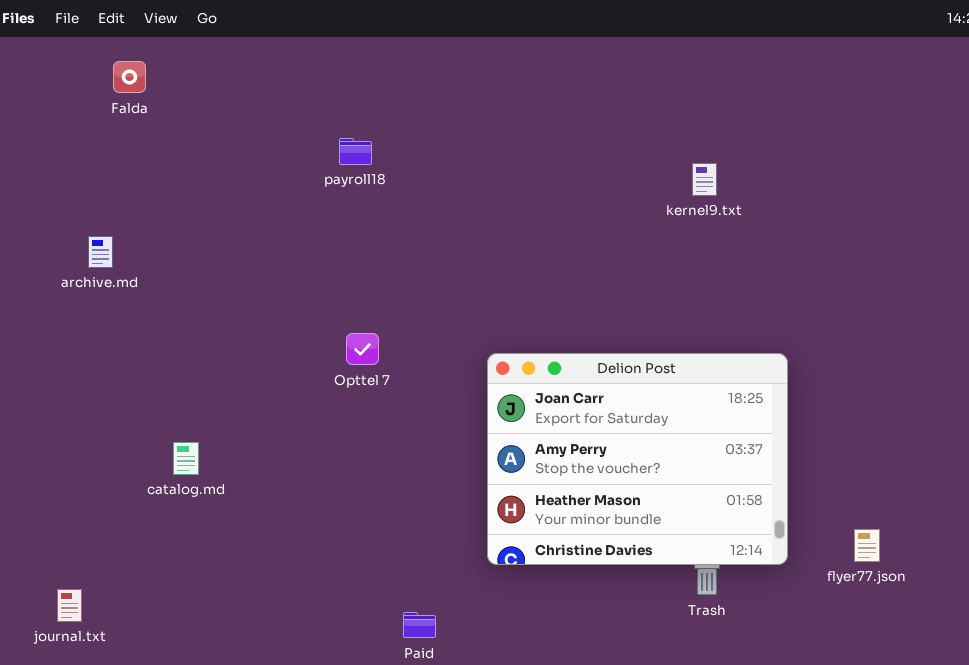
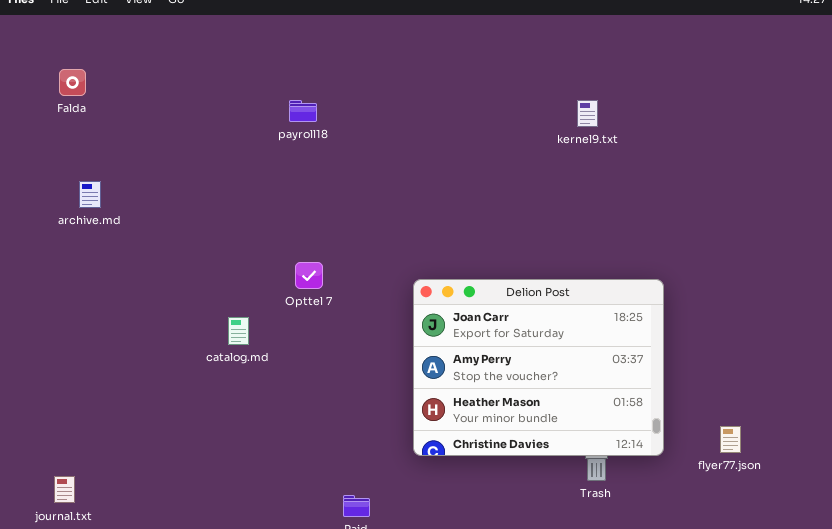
Falda: [113,61,146,93] -> [59,69,86,96], moved
kernel9.txt: [692,163,717,196] -> [577,100,598,127], moved
catalog.md: [173,442,199,475] -> [228,317,249,345], moved

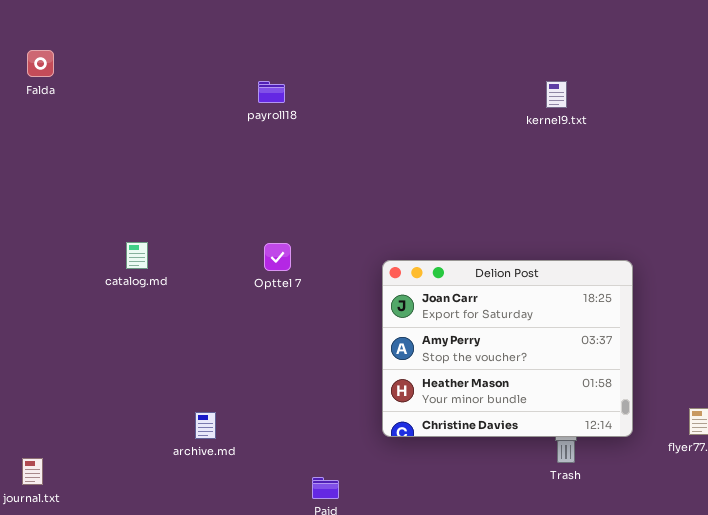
archive.md: [79,181,101,208] -> [195,412,216,439], moved
catalog.md: [228,317,249,345] -> [126,242,148,269], moved

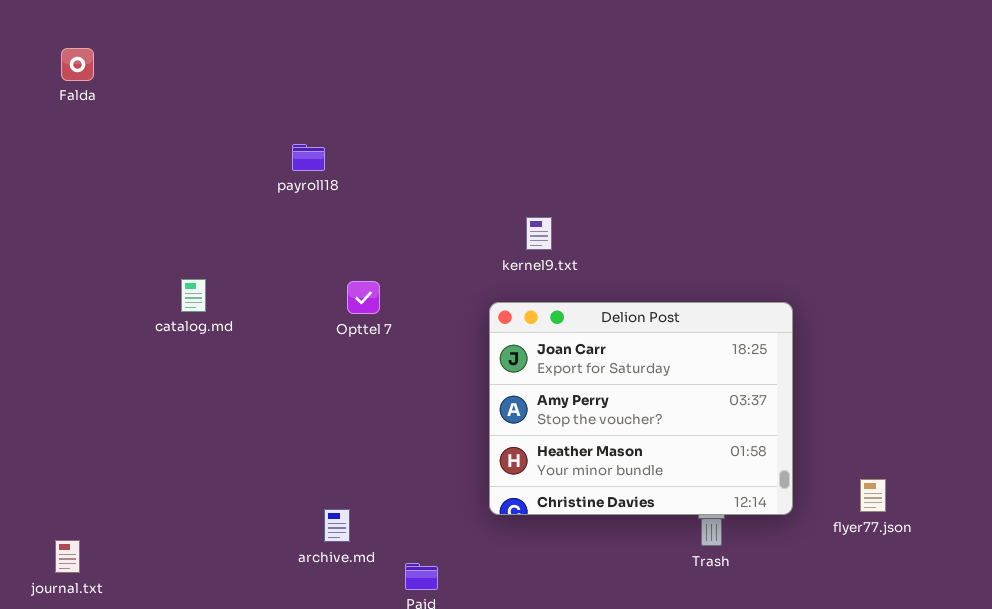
payroll18: [258,81,285,103] -> [292,144,325,171], moved
kernel9.txt: [546,81,567,108] -> [526,217,552,250], moved
archive.md: [195,412,216,439] -> [324,509,350,542], moved

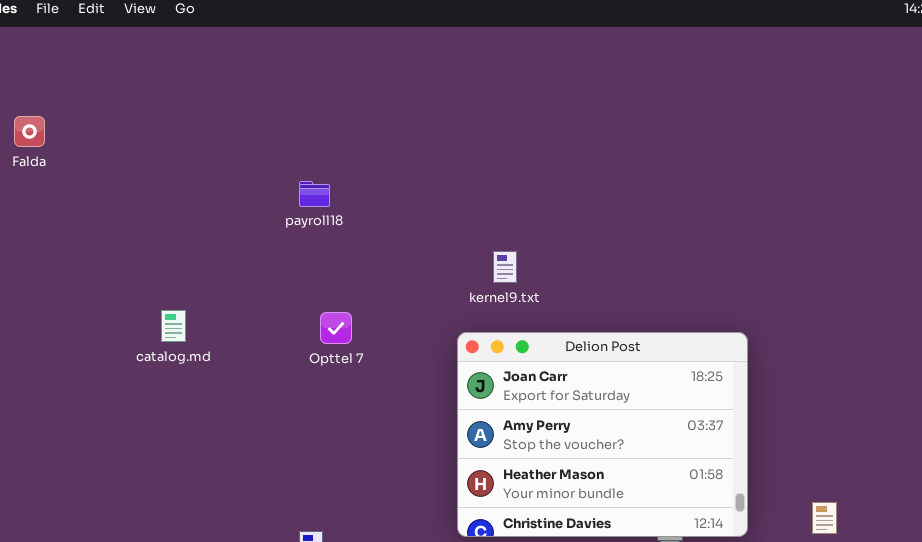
Falda: [61,48,94,81] -> [14,116,45,147], moved
payroll18: [292,144,325,171] -> [299,181,330,207], moved

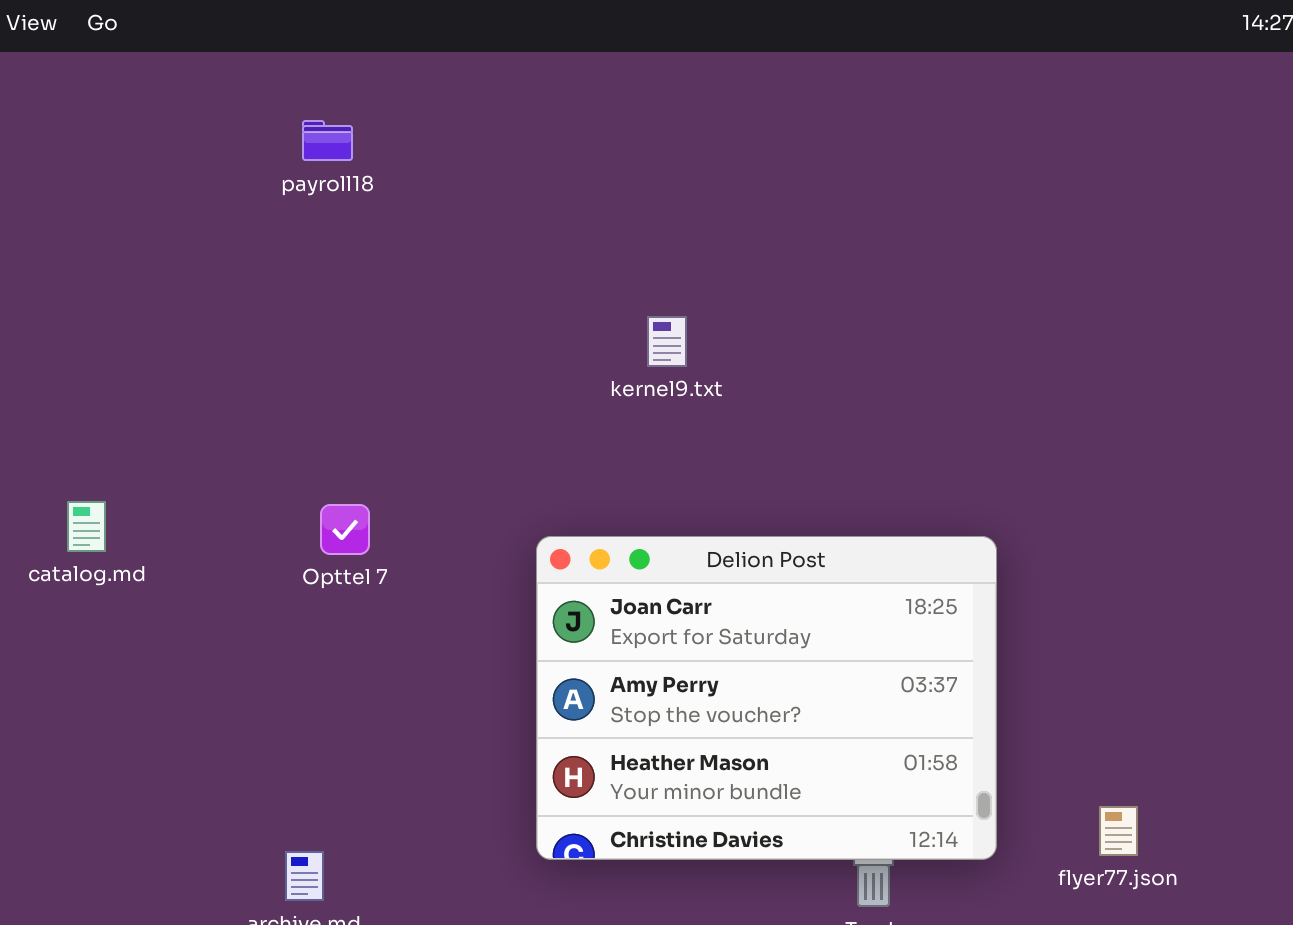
payroll18: [299,181,330,207] -> [302,120,353,161], moved
kernel9.txt: [493,251,517,283] -> [647,316,687,367], moved

